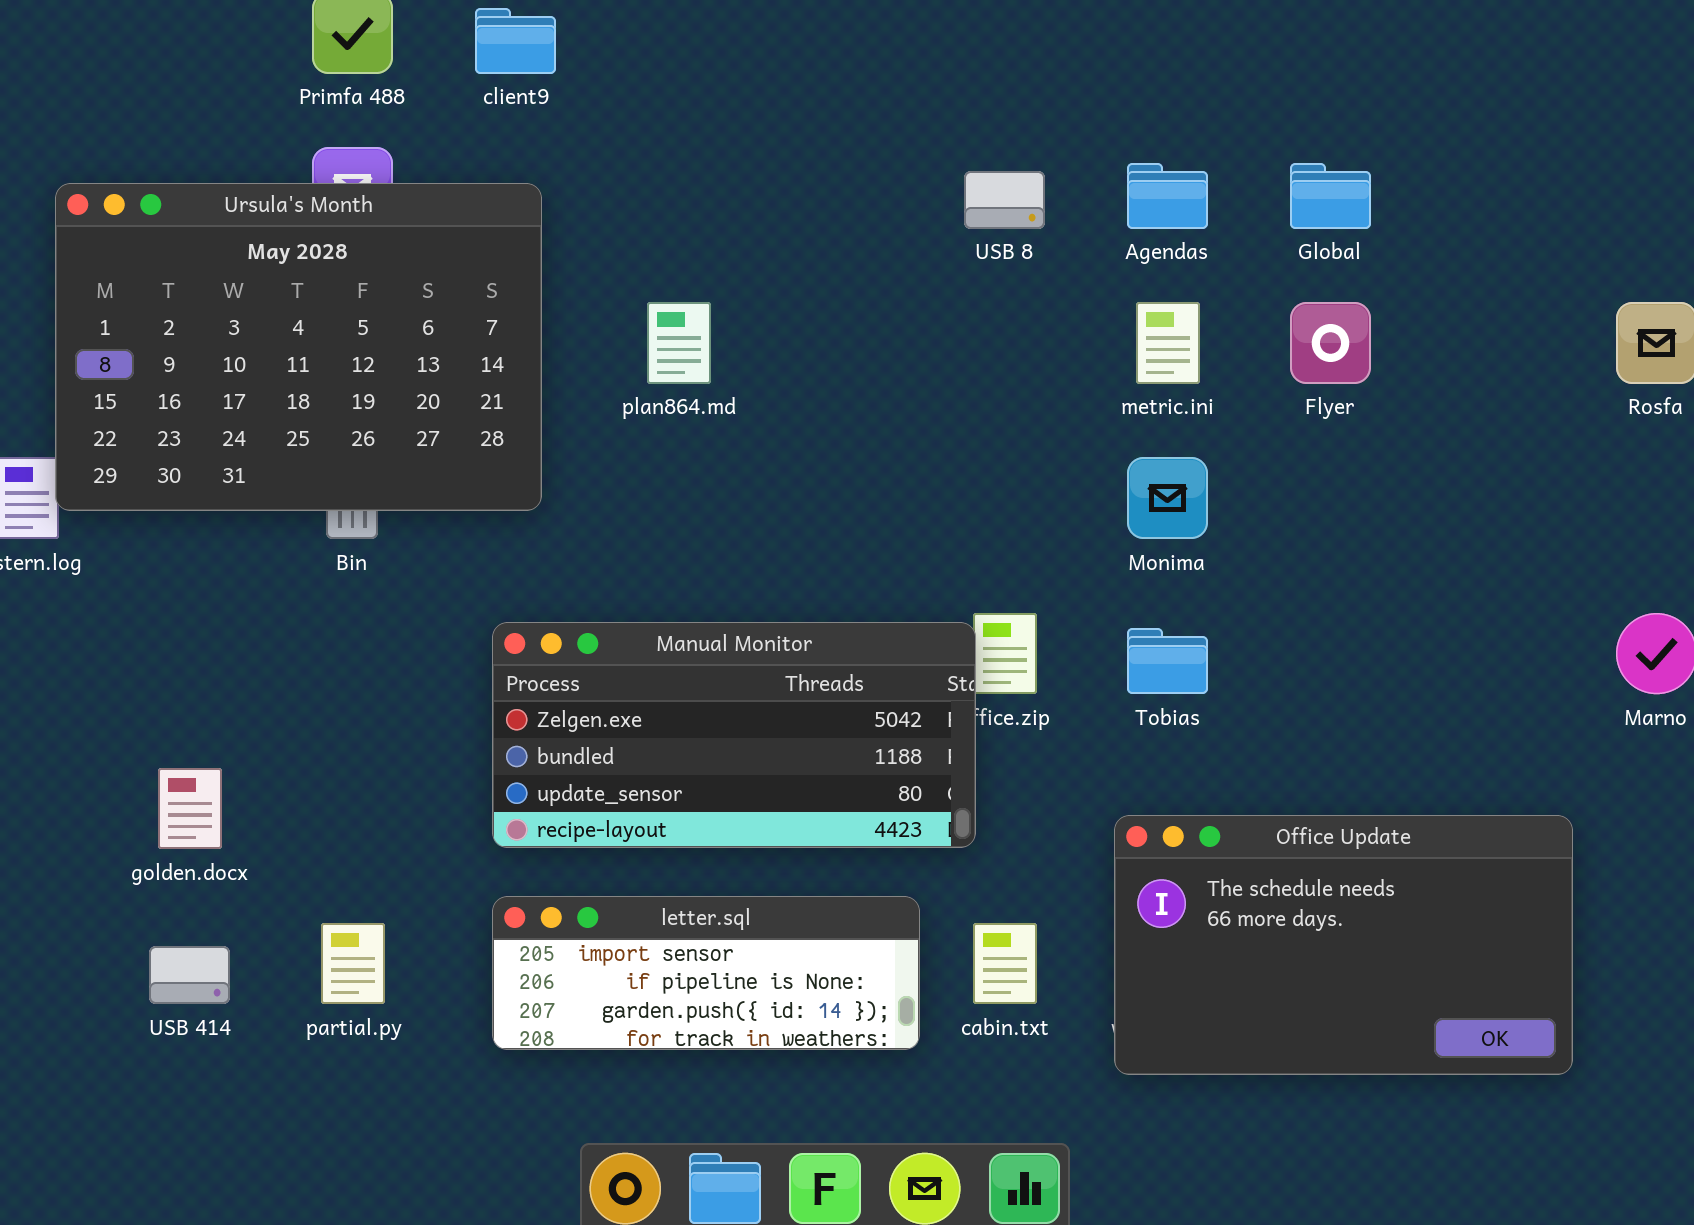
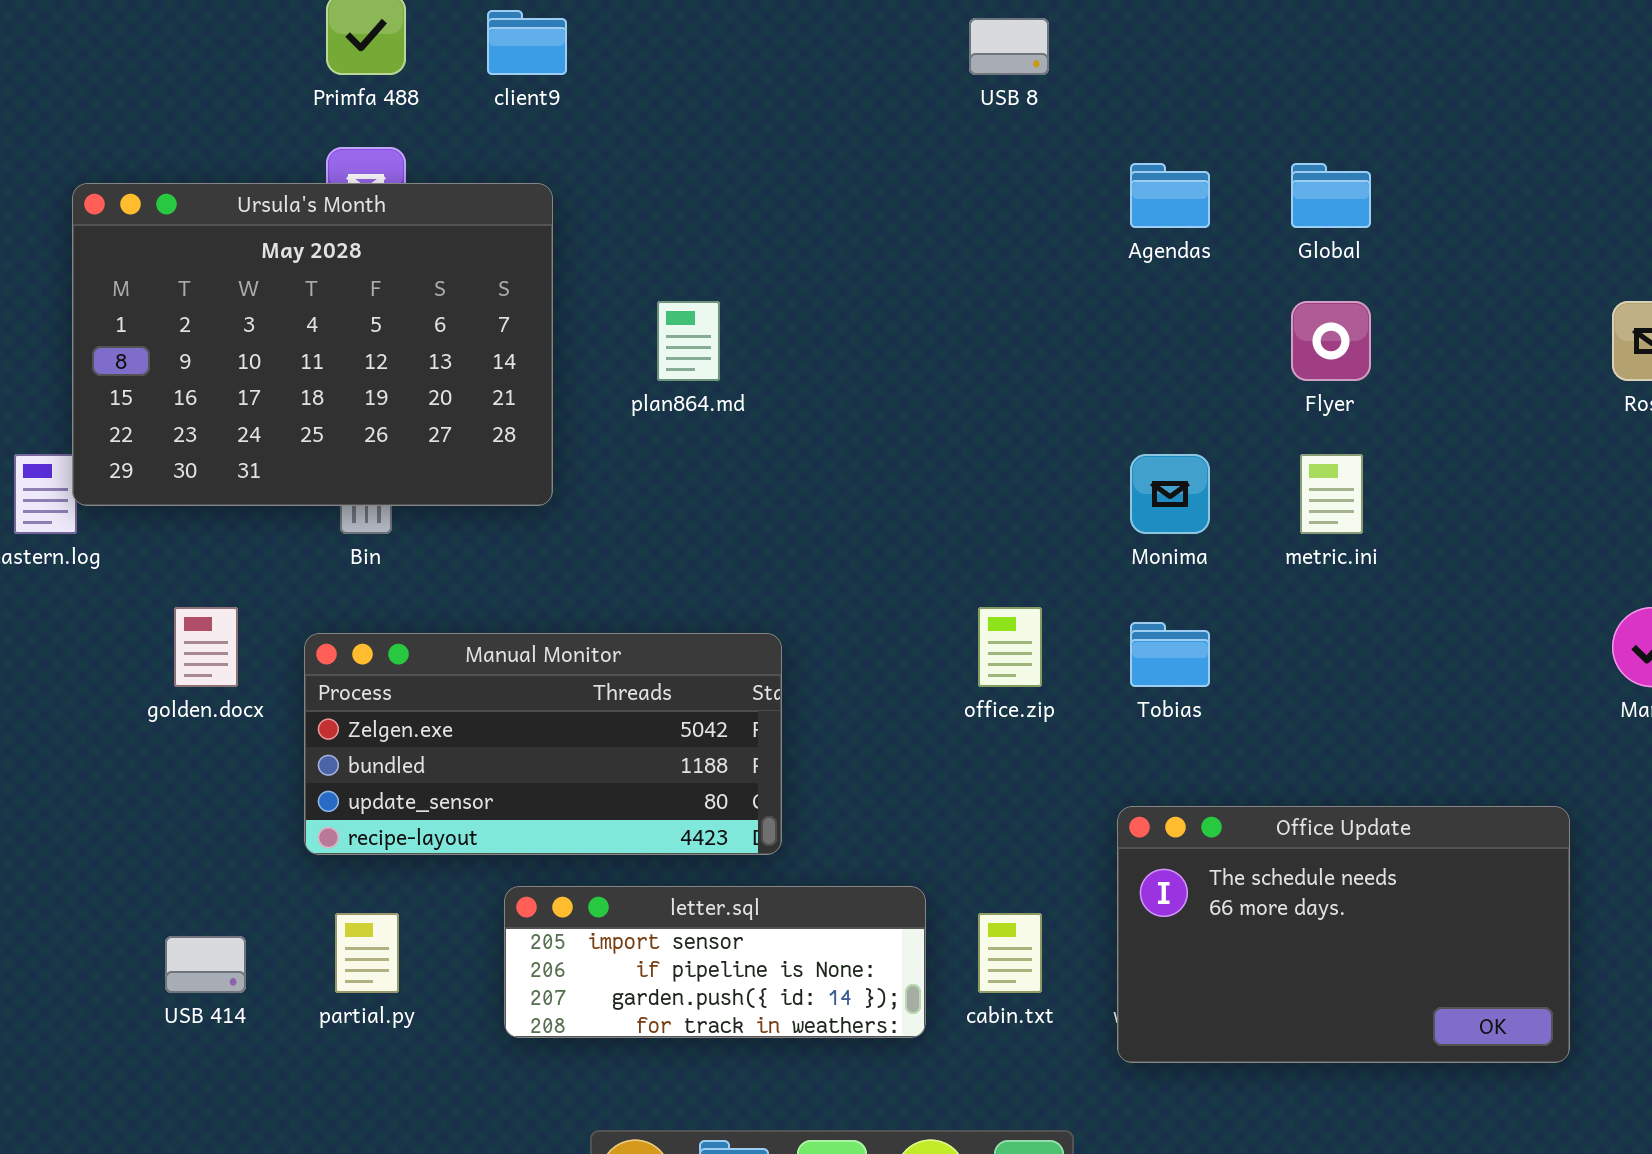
USB 8: [964,171,1045,229] -> [969,18,1049,75], moved
metric.ini: [1136,302,1200,384] -> [1300,454,1363,534], moved
Manual Monitor: [492,622,976,848] -> [304,633,782,855], moved
golden.docx: [158,768,222,849] -> [174,607,238,687], moved

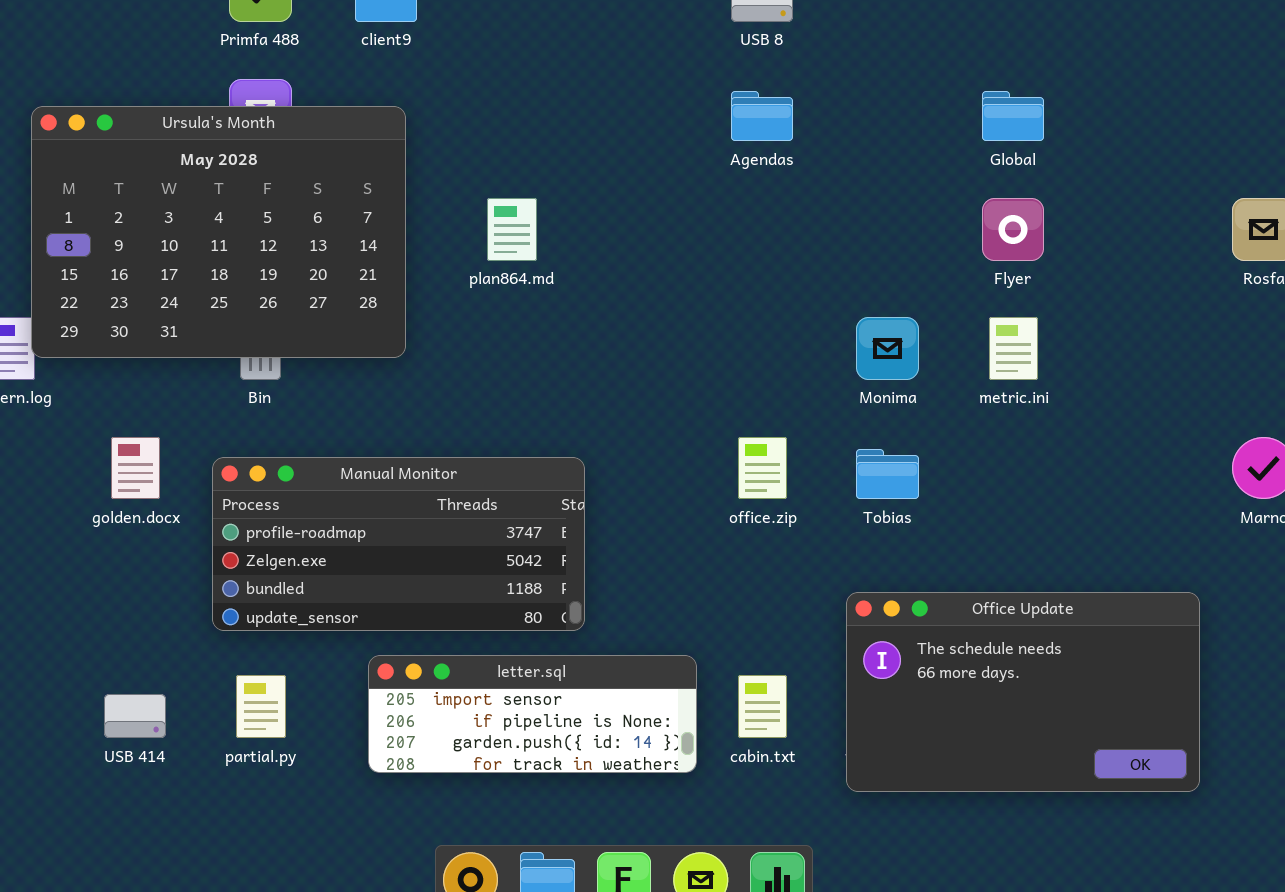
Agendas: [1130,163,1210,228] -> [731,91,793,141], moved
Manual Monitor: [304,633,782,855] -> [212,457,585,631], scrolled up 1 row

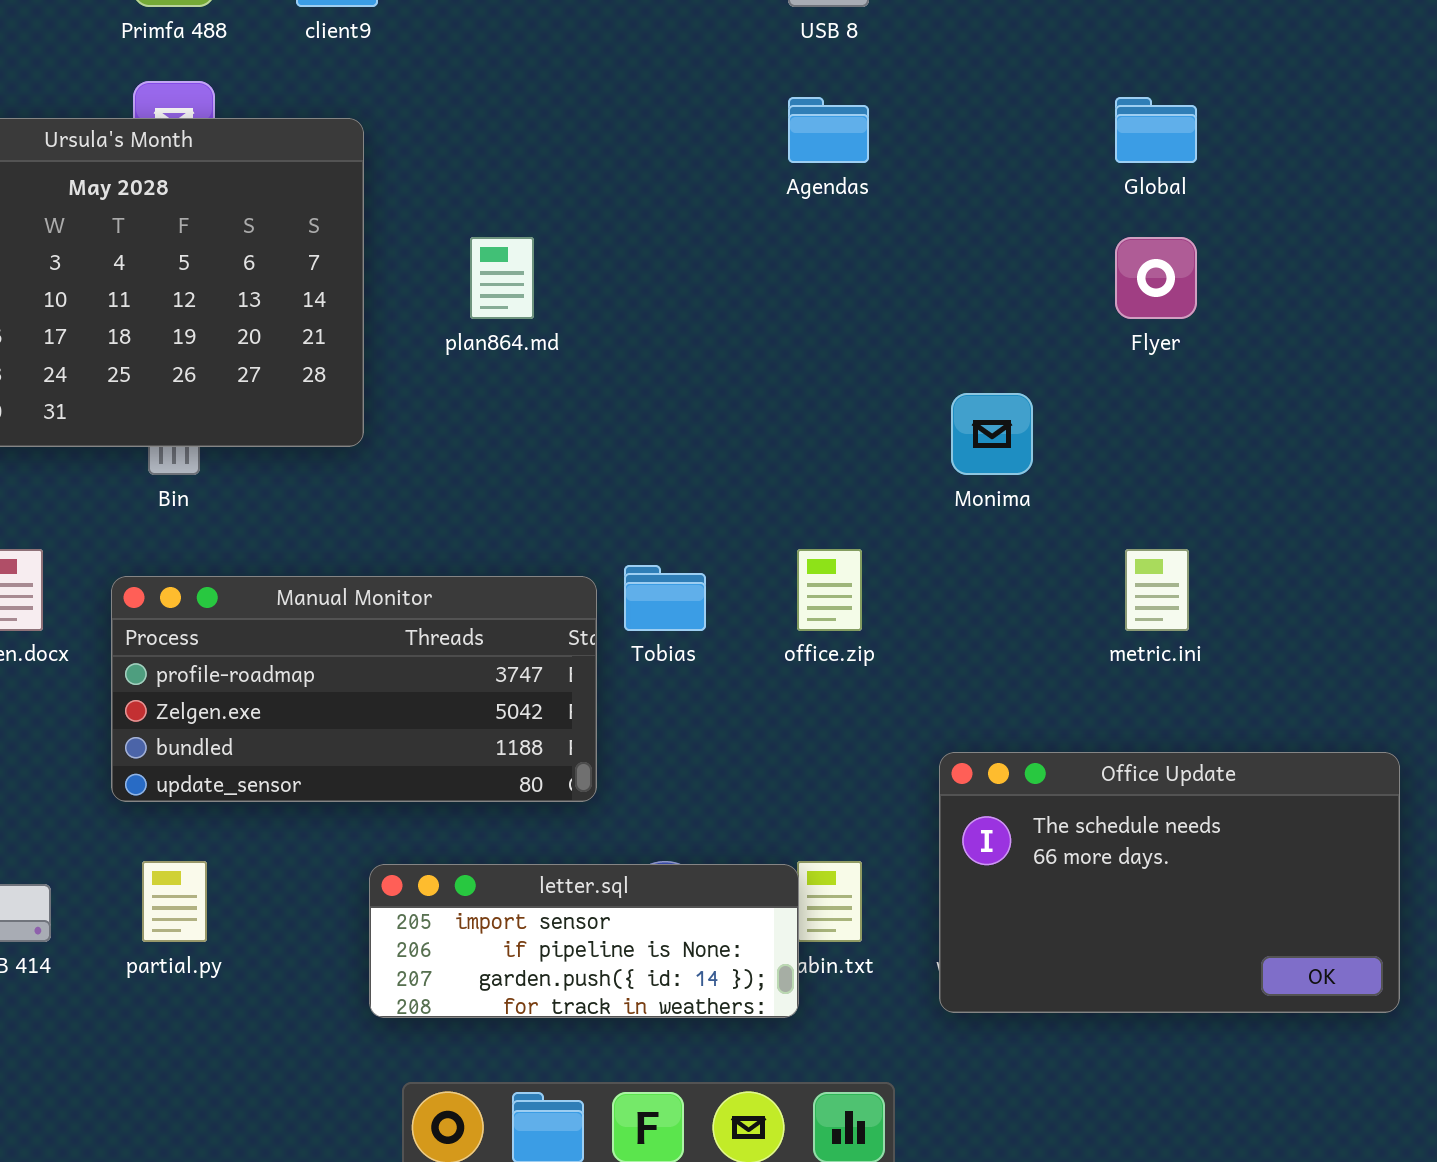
metric.ini: [989,317,1038,380] -> [1125,549,1189,631], moved
Tobias: [856,449,919,499] -> [624,565,706,631], moved
letter.sql: [368,655,697,773] -> [369,864,799,1018], moved

